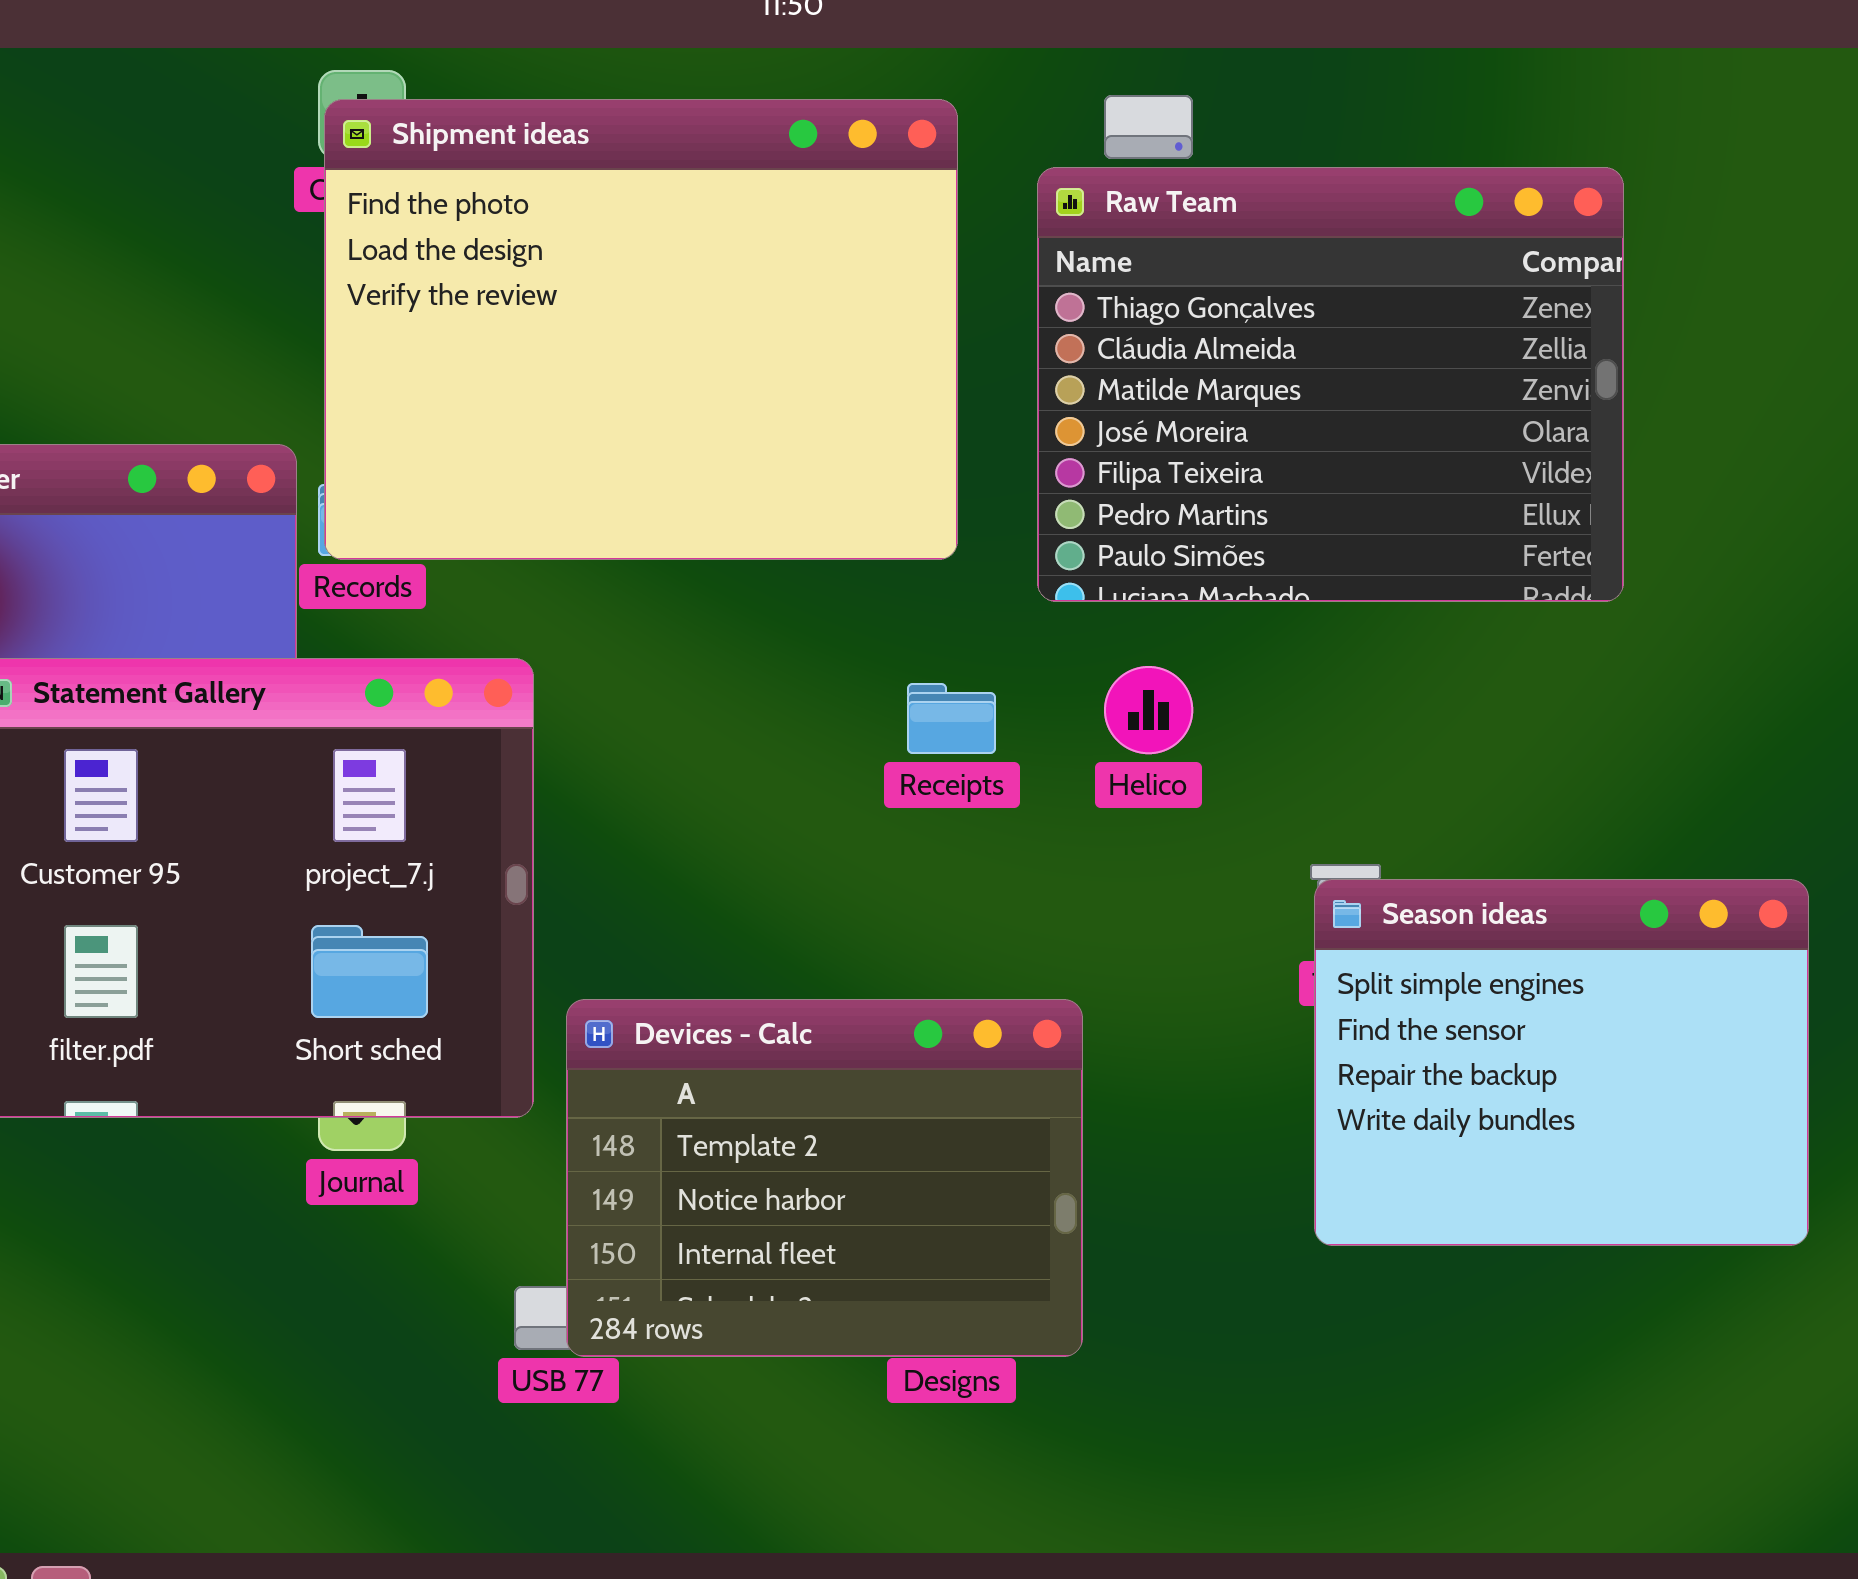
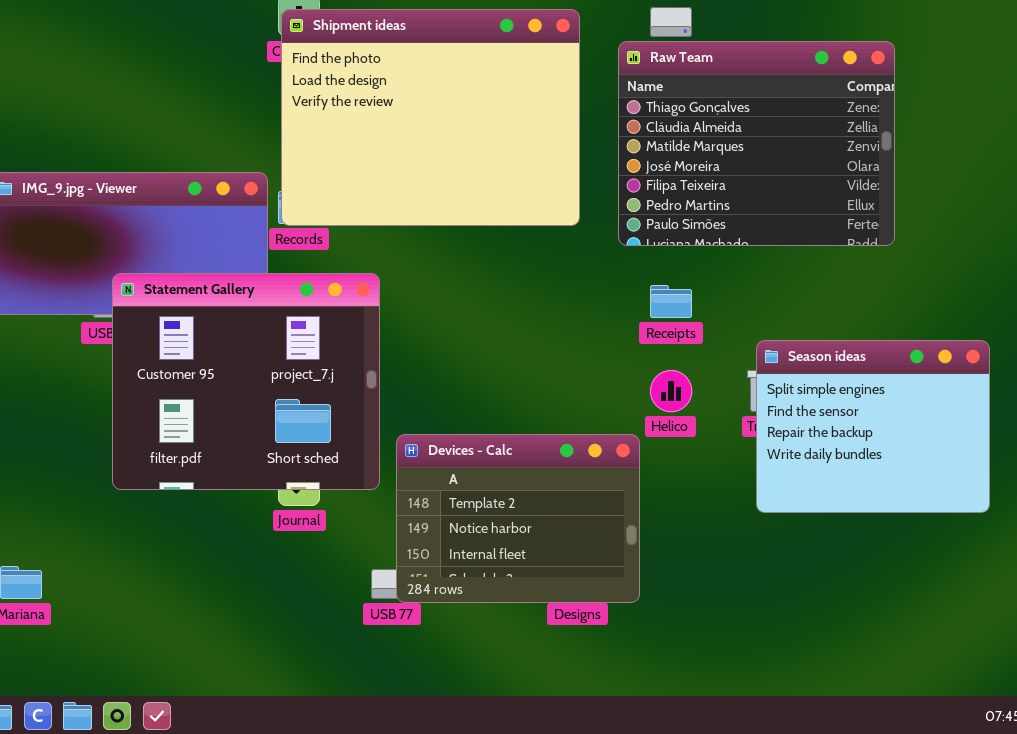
Helico: [1104,666,1193,754] -> [650,370,692,412], moved
Receipts: [907,683,996,754] -> [650,285,692,318], moved
Season ideas: [1314,879,1809,1246] -> [756,340,990,513], moved

